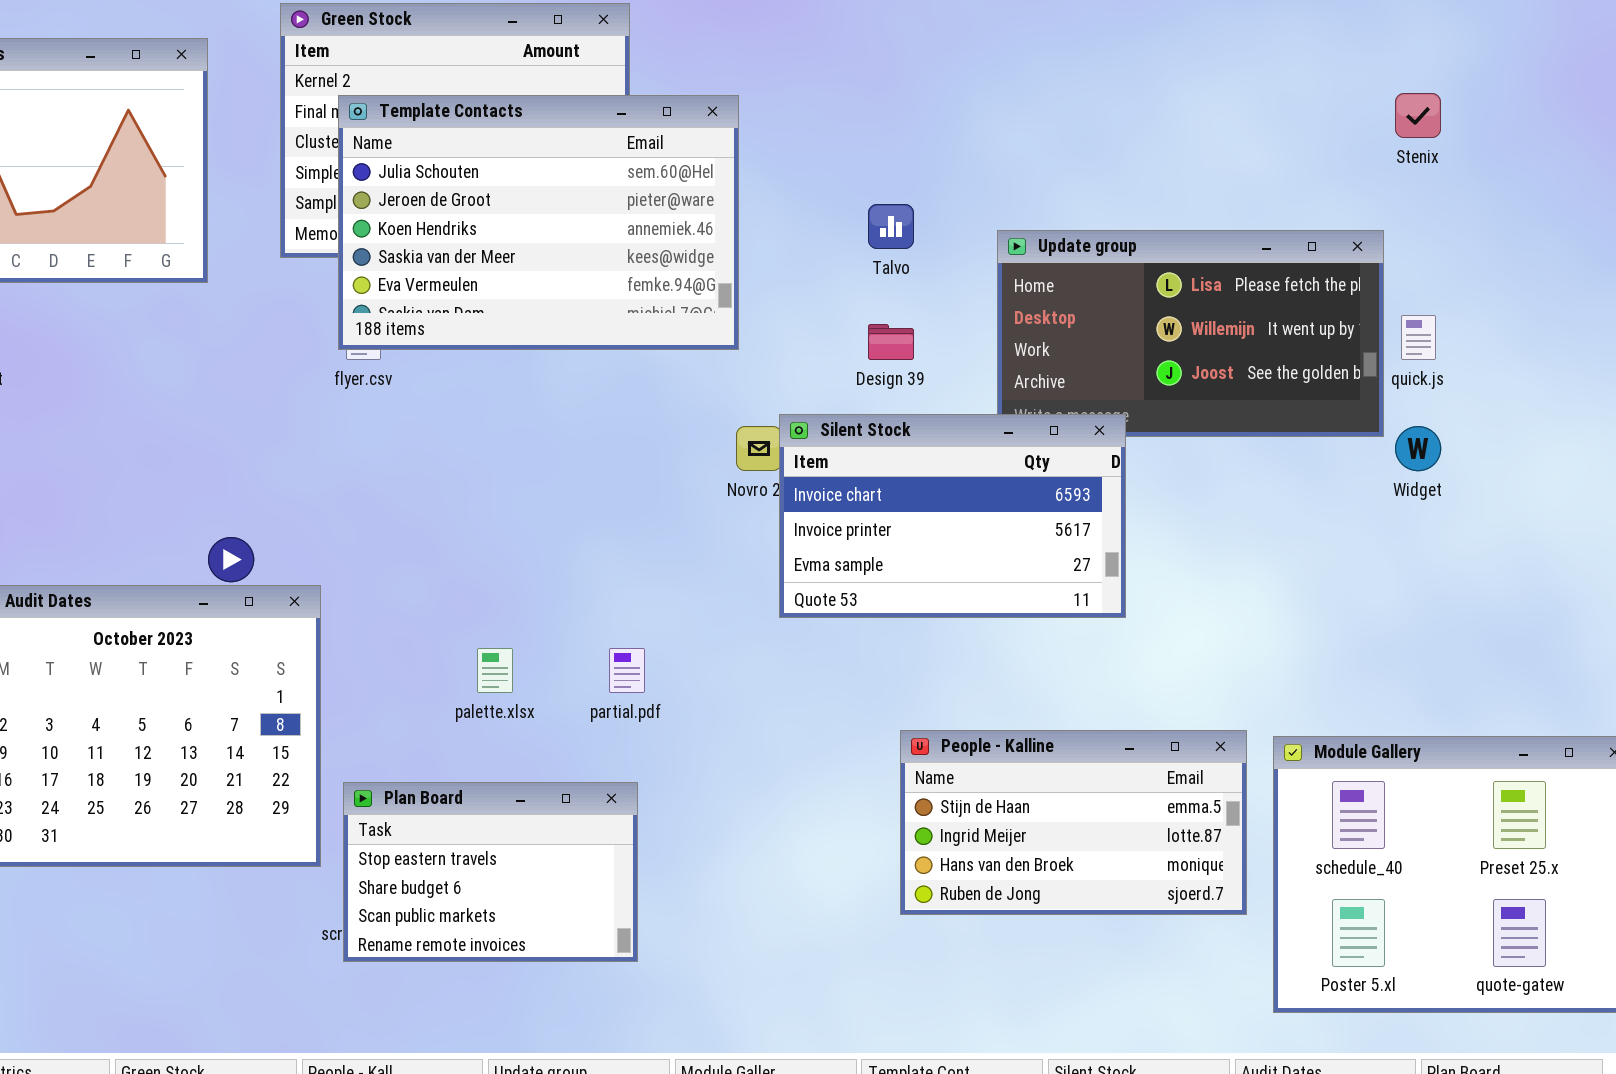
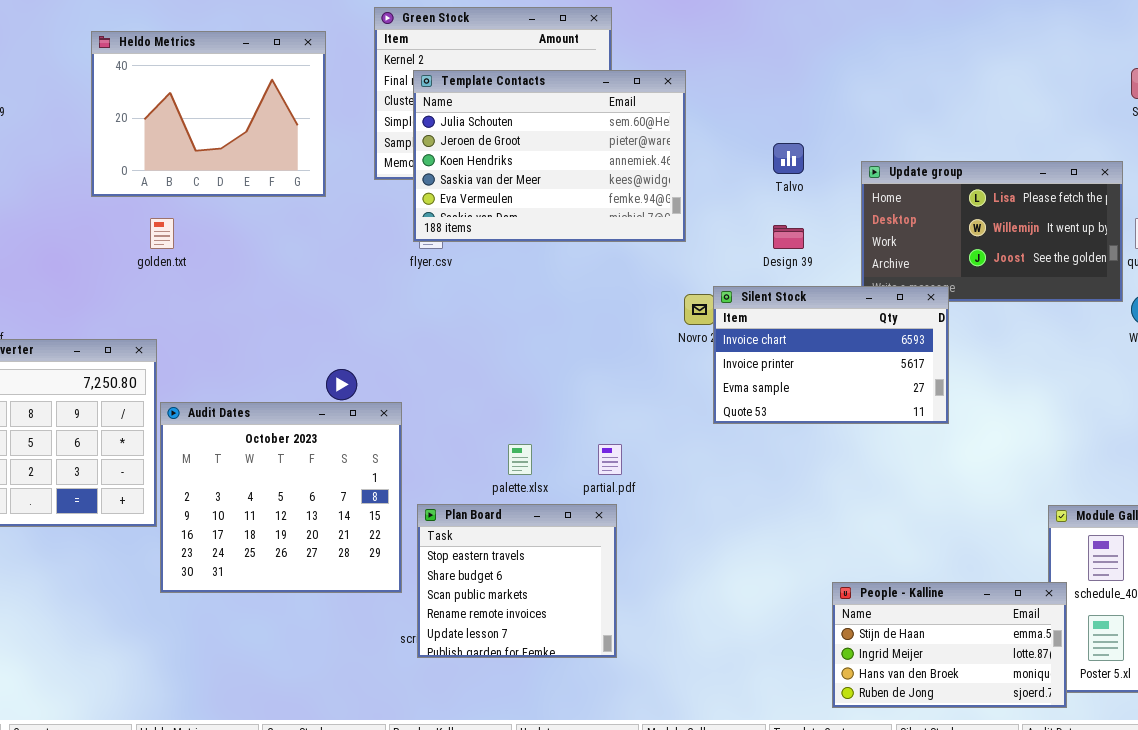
People - Kalline: [900,730,1247,915] -> [832,582,1067,708], moved
Plan Board: [343,782,638,962] -> [417,504,617,658], resized

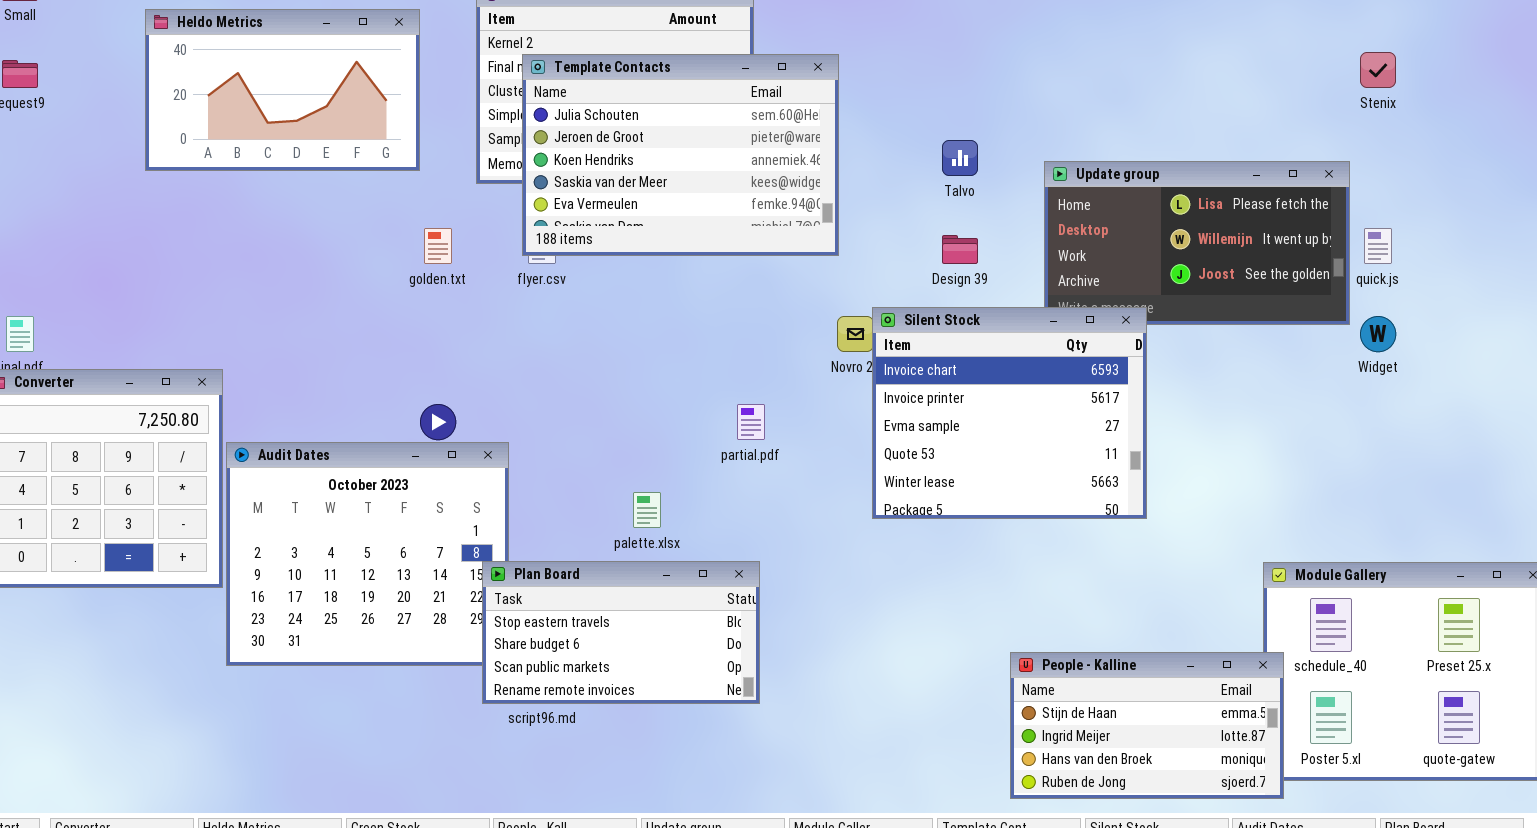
Heldo Metrics: [91,31,326,197] -> [145,9,420,171], resized
golden.txt: [150,218,174,249] -> [424,228,452,264], moved
Silent Stock: [713,286,949,424] -> [872,307,1147,519], resized
partial.pdf: [598,444,622,475] -> [737,404,765,440], moved
Plan Board: [417,504,617,658] -> [482,561,760,704], resized

